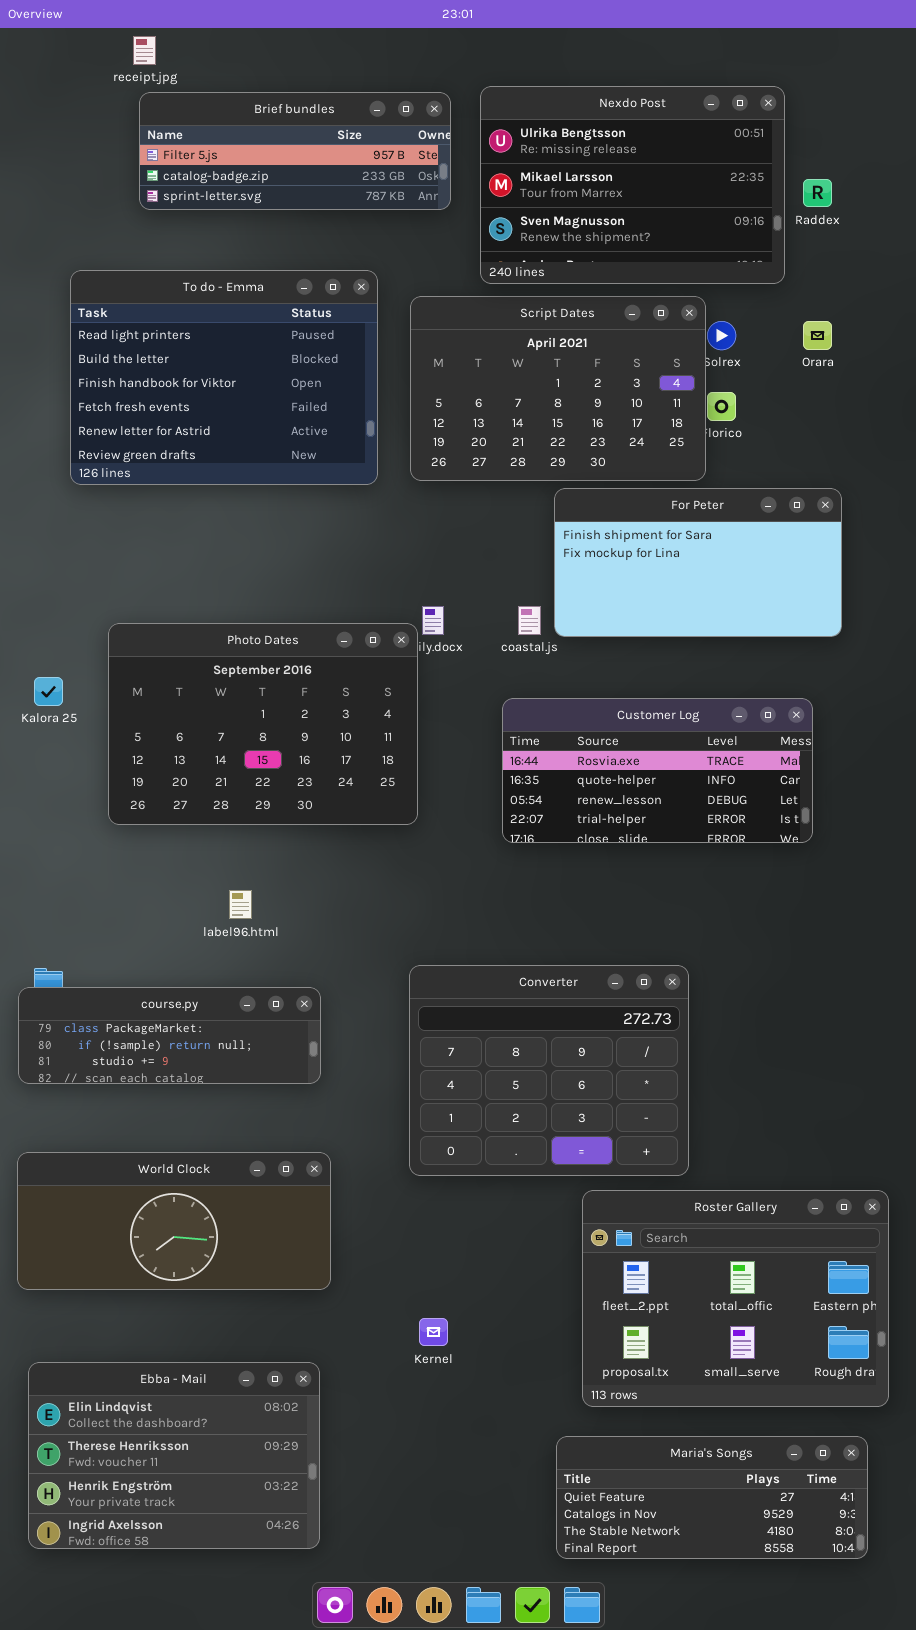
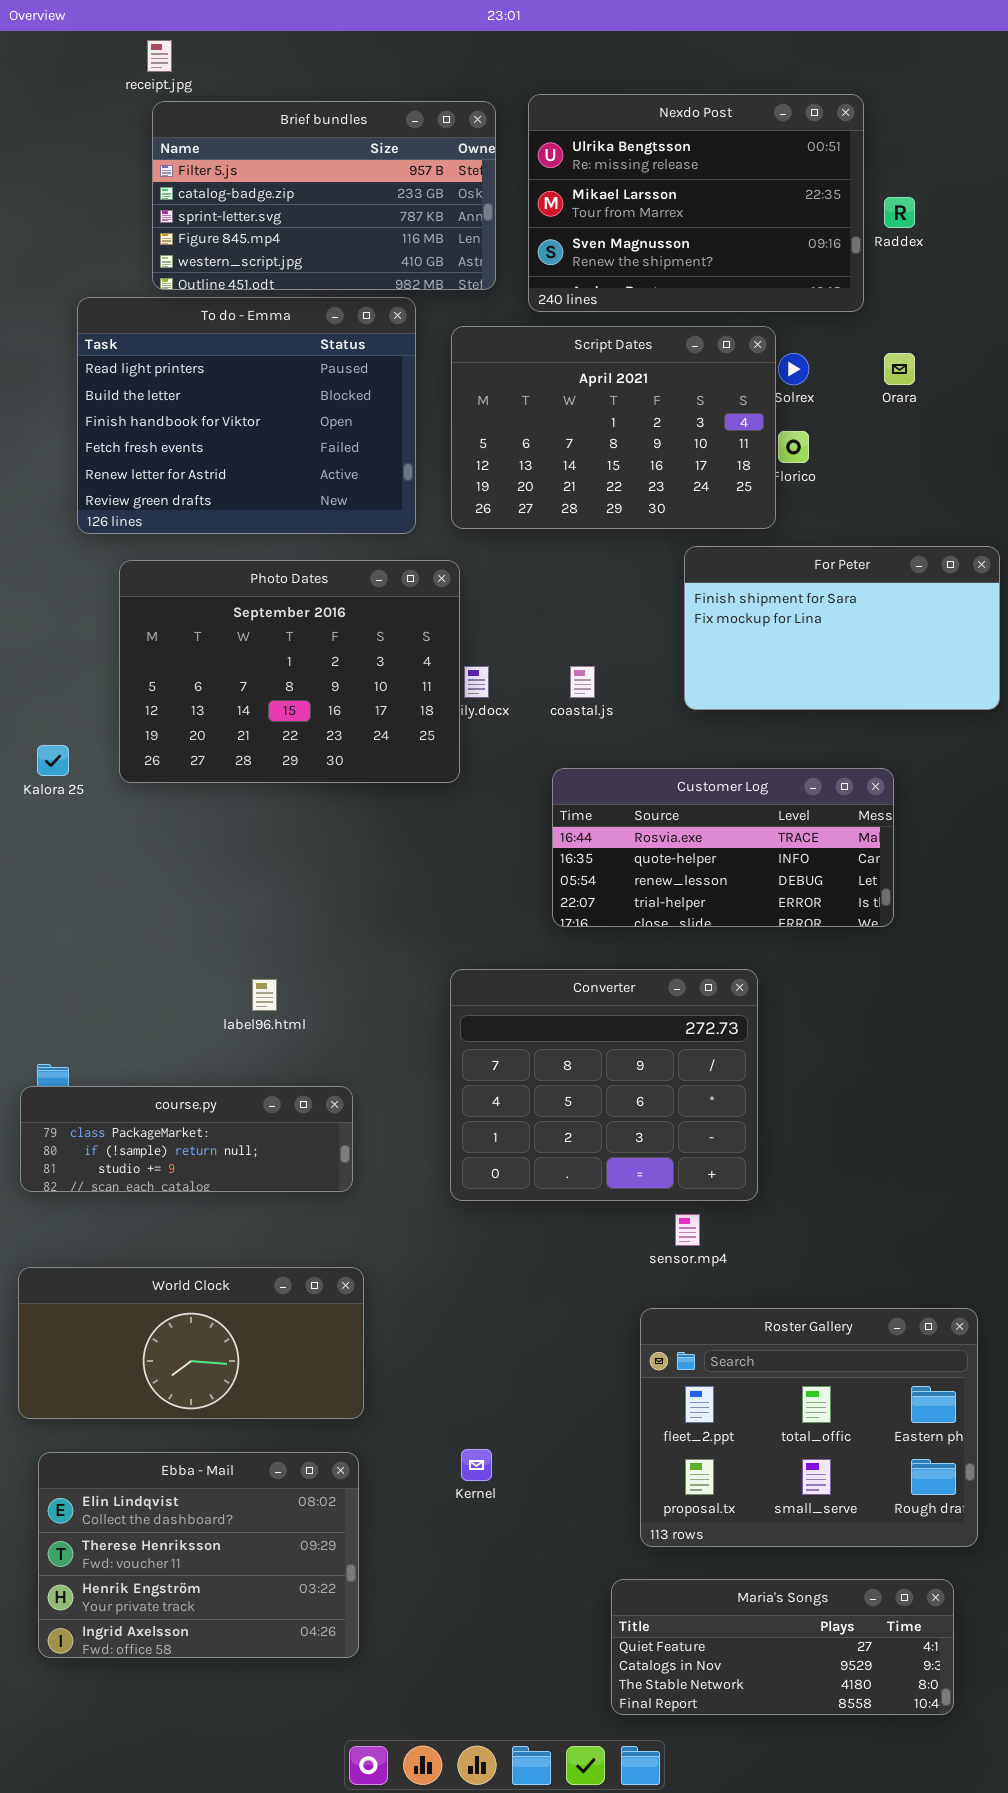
Brief bundles: [139,92,451,210] -> [152,101,496,290], resized
For Peter: [554,488,842,637] -> [684,546,1000,710], moved
Photo Dates: [108,623,418,825] -> [119,560,460,783], moved
Converter: [409,965,689,1176] -> [450,969,758,1201], moved
Ebba - Mail: [28,1362,320,1549] -> [38,1452,359,1658], moved

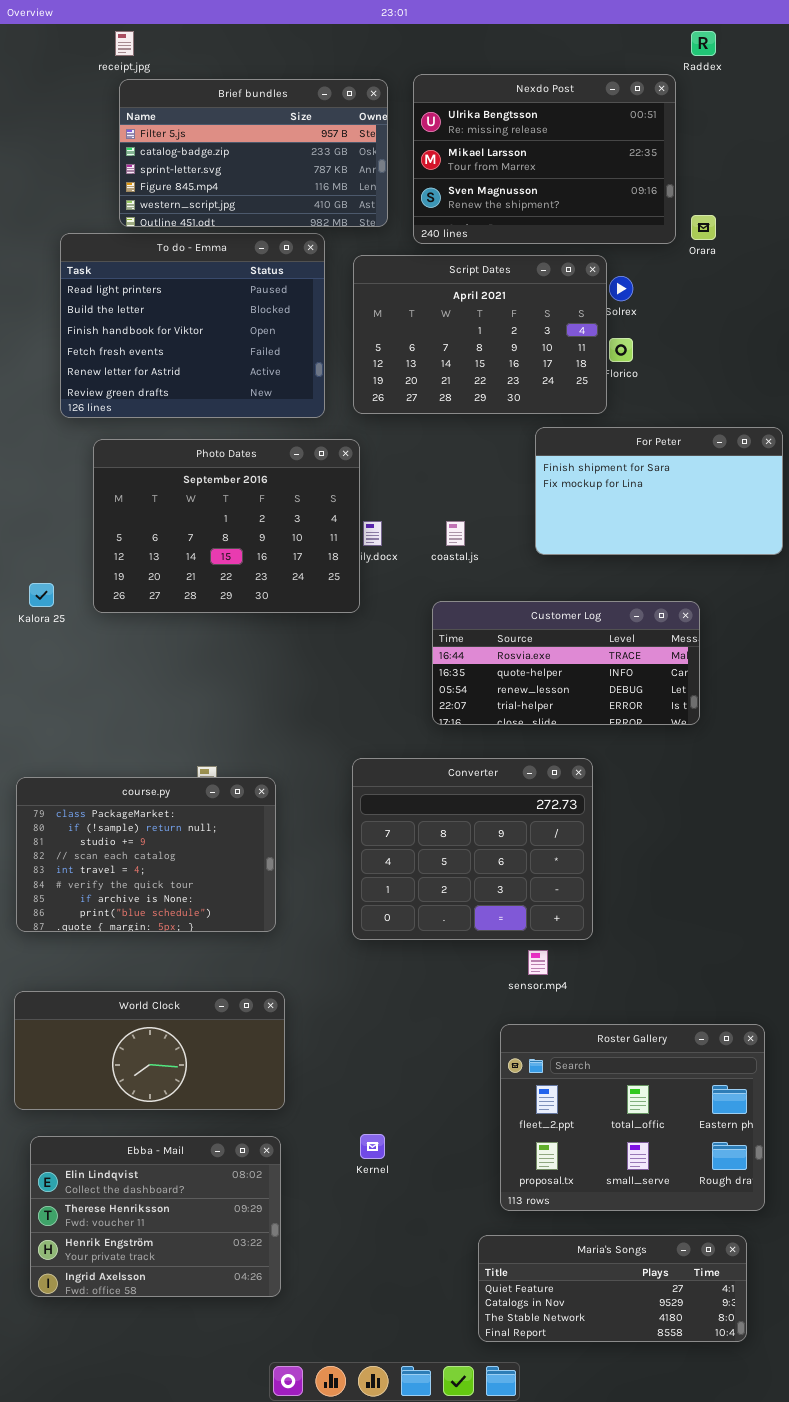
Raddex: [884,197,915,228] -> [691,31,716,56], moved
Orara: [884,353,915,385] -> [691,215,716,240], moved
course.py: [20,1086,353,1192] -> [16,777,276,932], resized

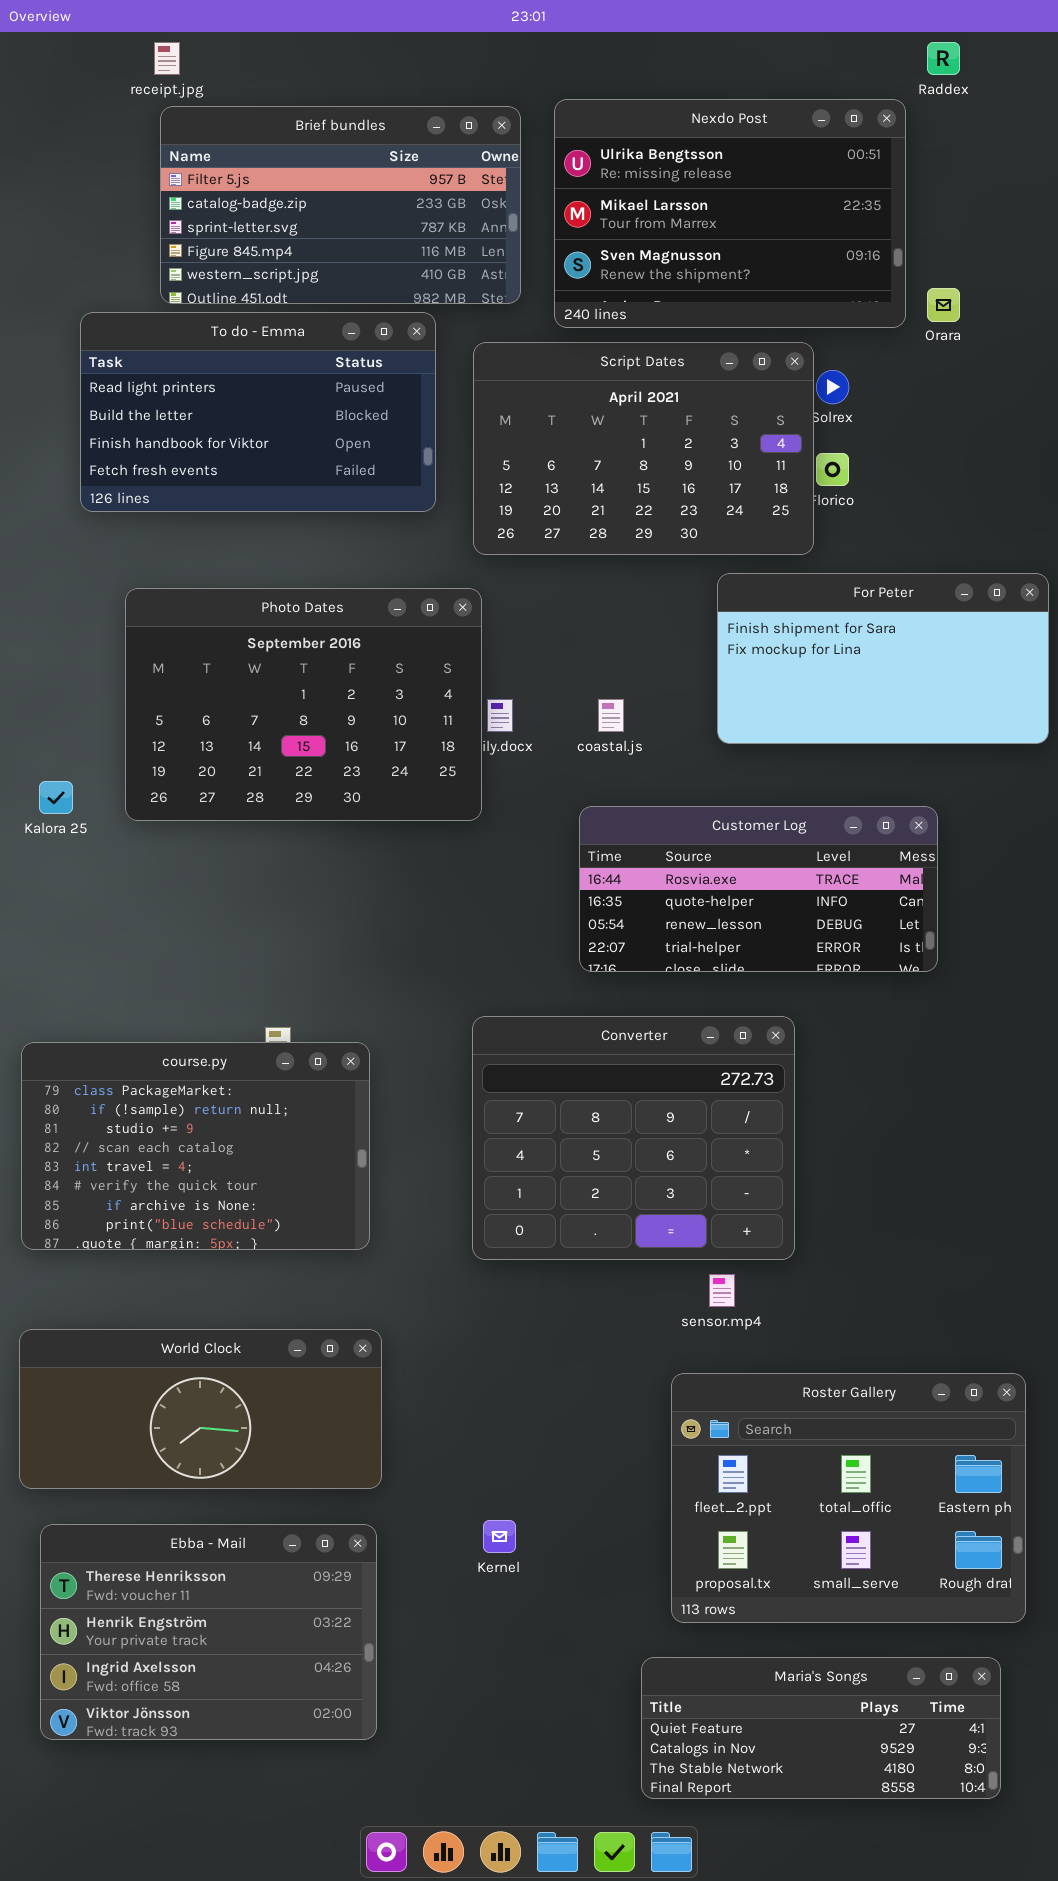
To do - Emma: [60,233,325,418] -> [80,312,436,512], resized
Ebba - Mail: [30,1136,281,1297] -> [40,1524,377,1740], scrolled down 1 row

